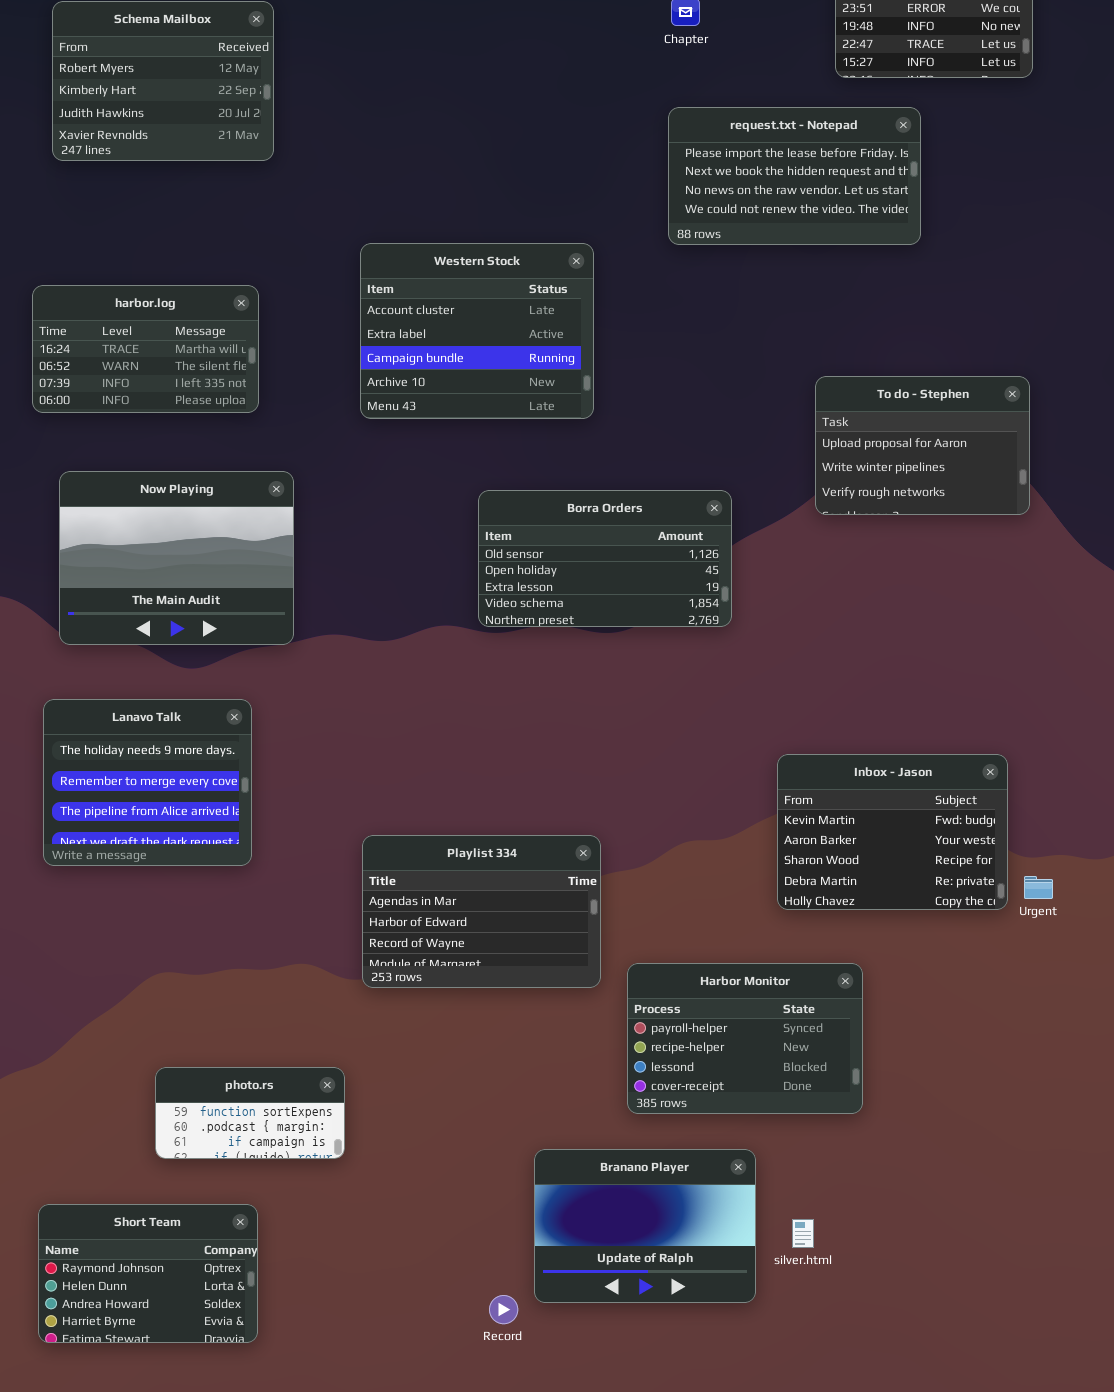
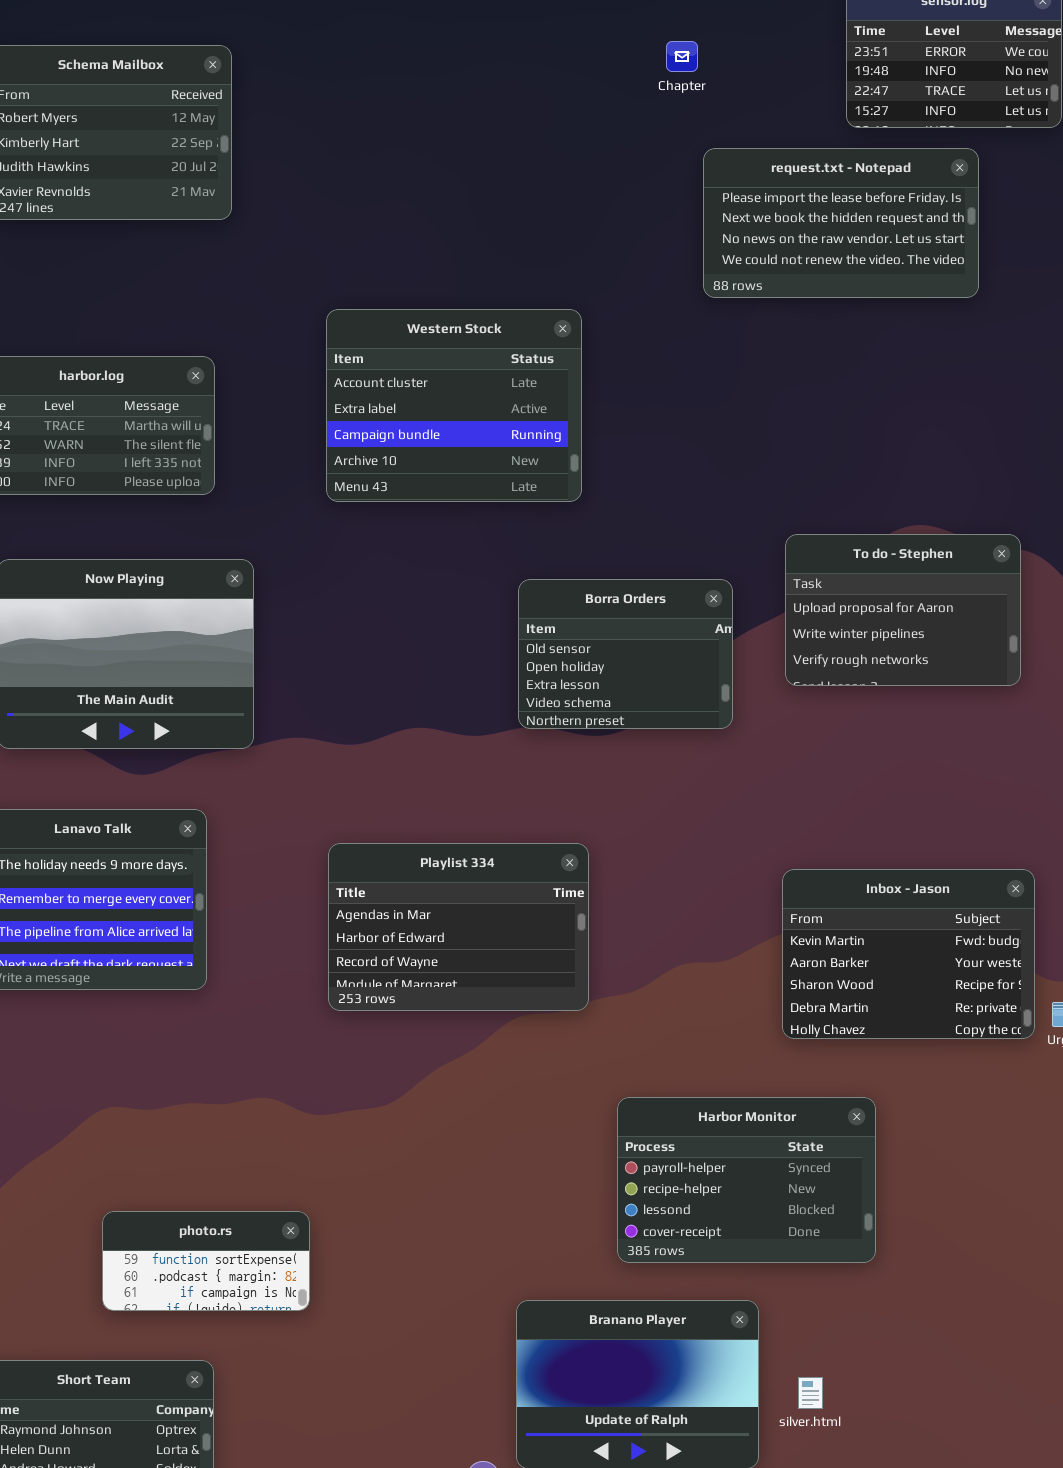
request.txt - Notepad: [668,107,921,245] -> [703,148,979,298], moved
To do - Stephen: [815,376,1030,515] -> [785,534,1021,686], moved
Borra Orders: [478,490,732,627] -> [518,579,733,729], resized
Playlist 334: [362,835,601,988] -> [328,843,589,1011], moved

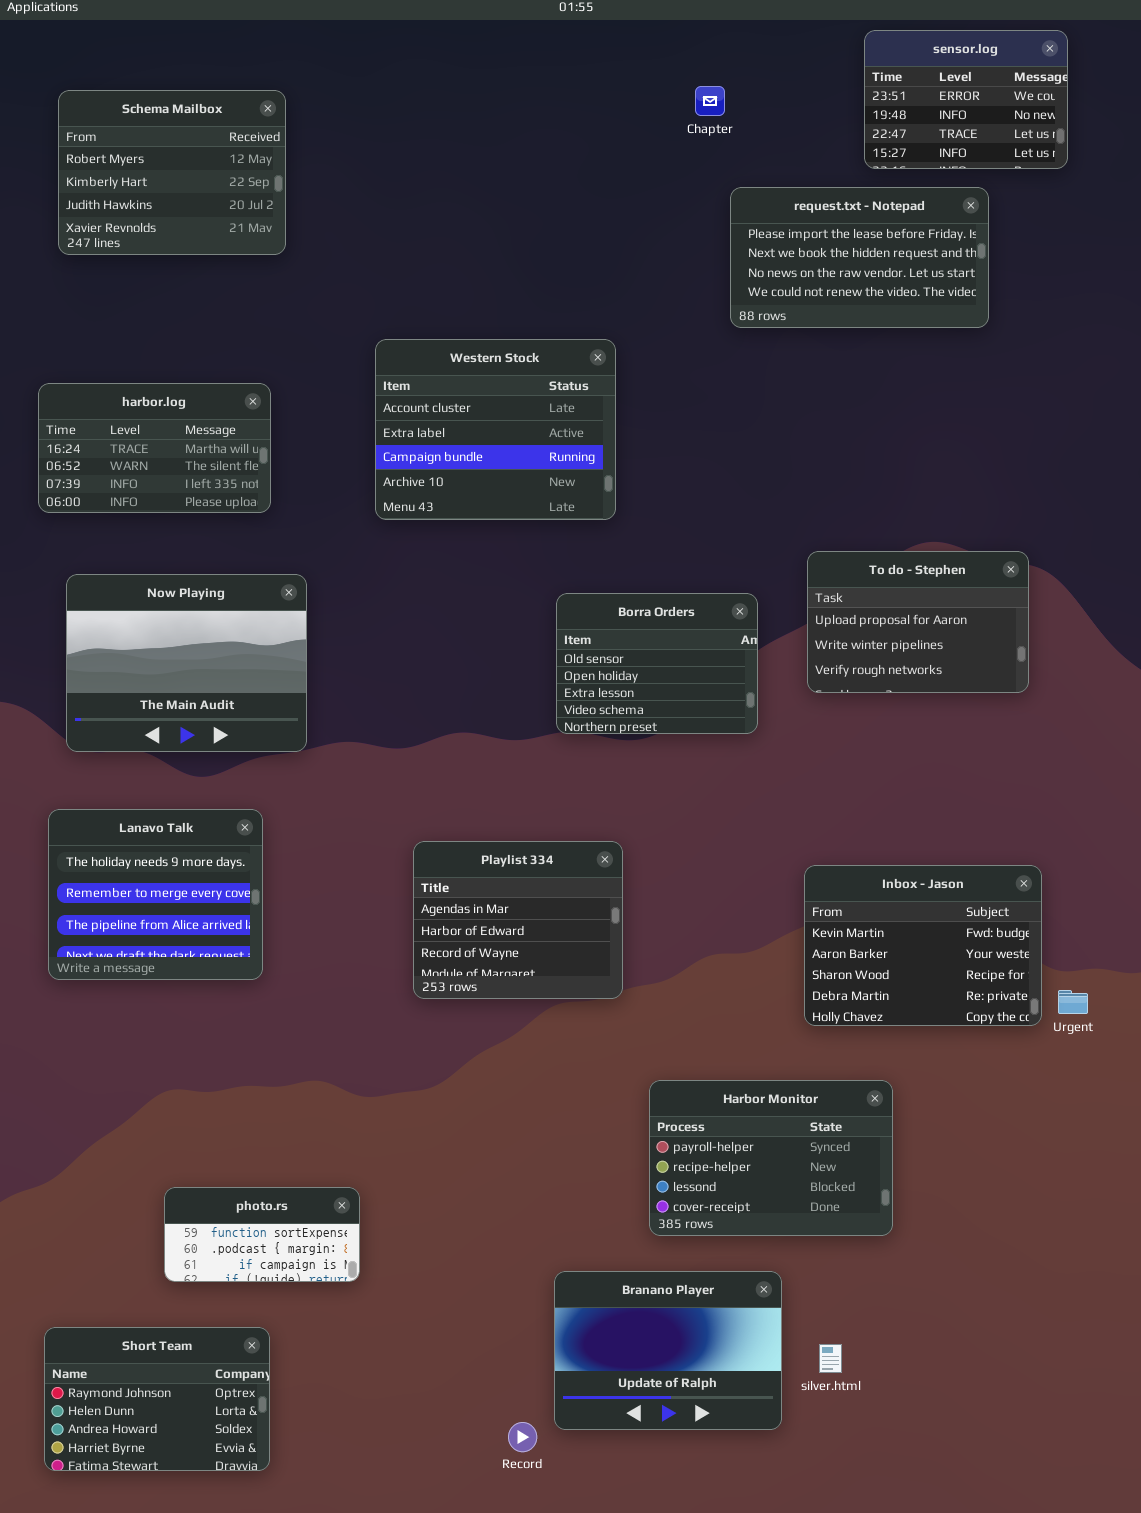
Playlist 334: [328,843,589,1011] -> [413,841,623,999], resized

